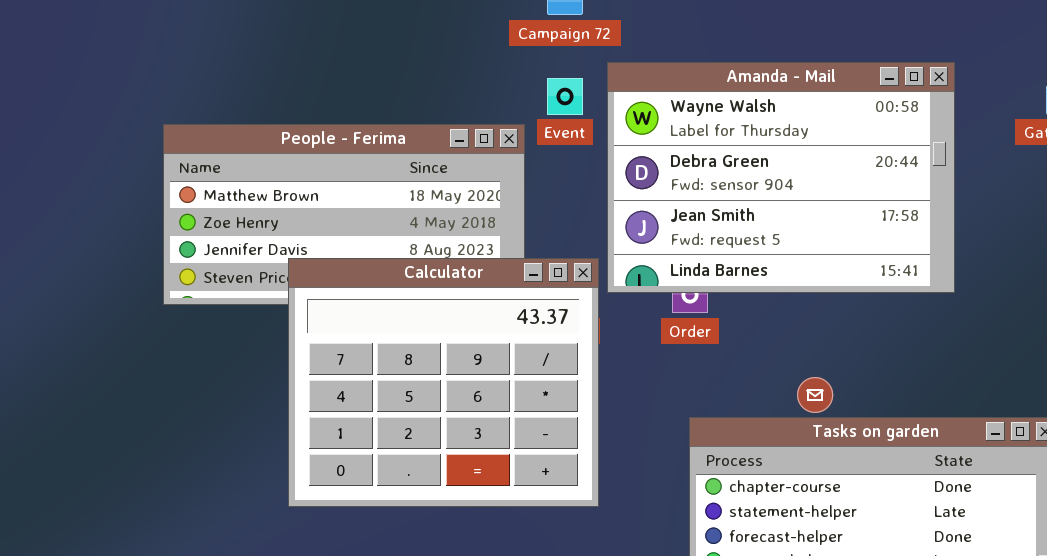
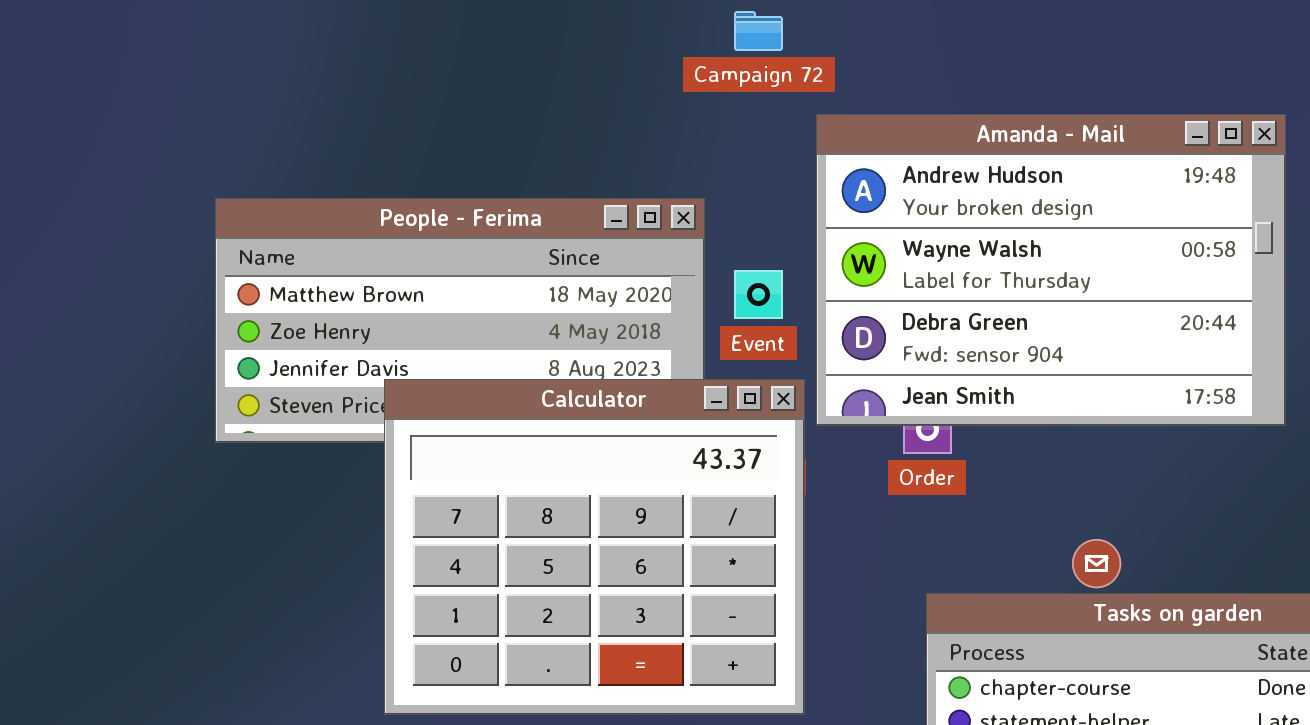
Amanda - Mail: [607,62,955,293] -> [816,114,1286,426], scrolled up 1 row
Event: [547,78,583,115] -> [734,270,783,319], moved

